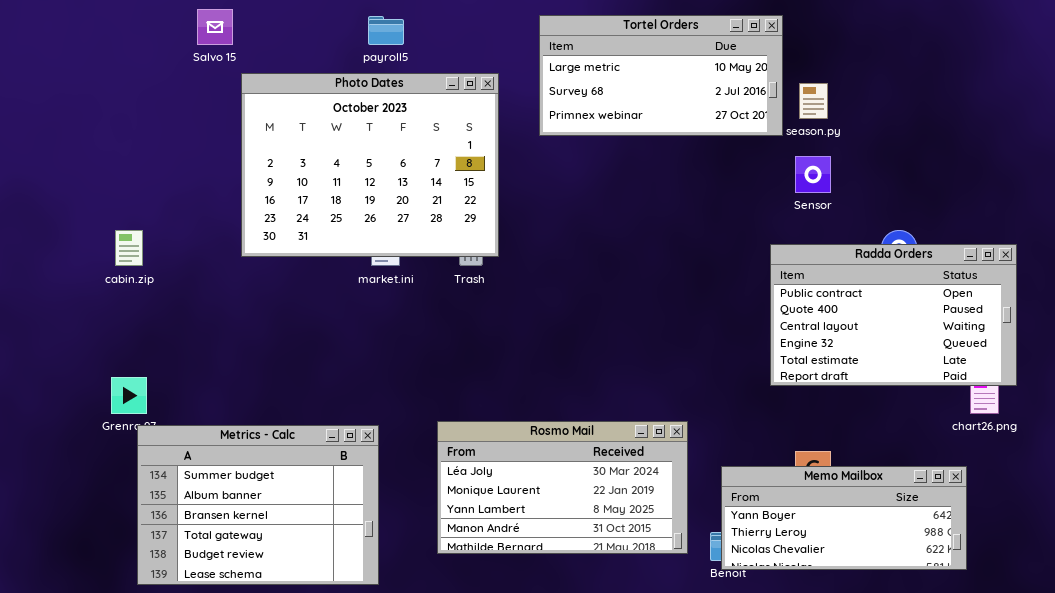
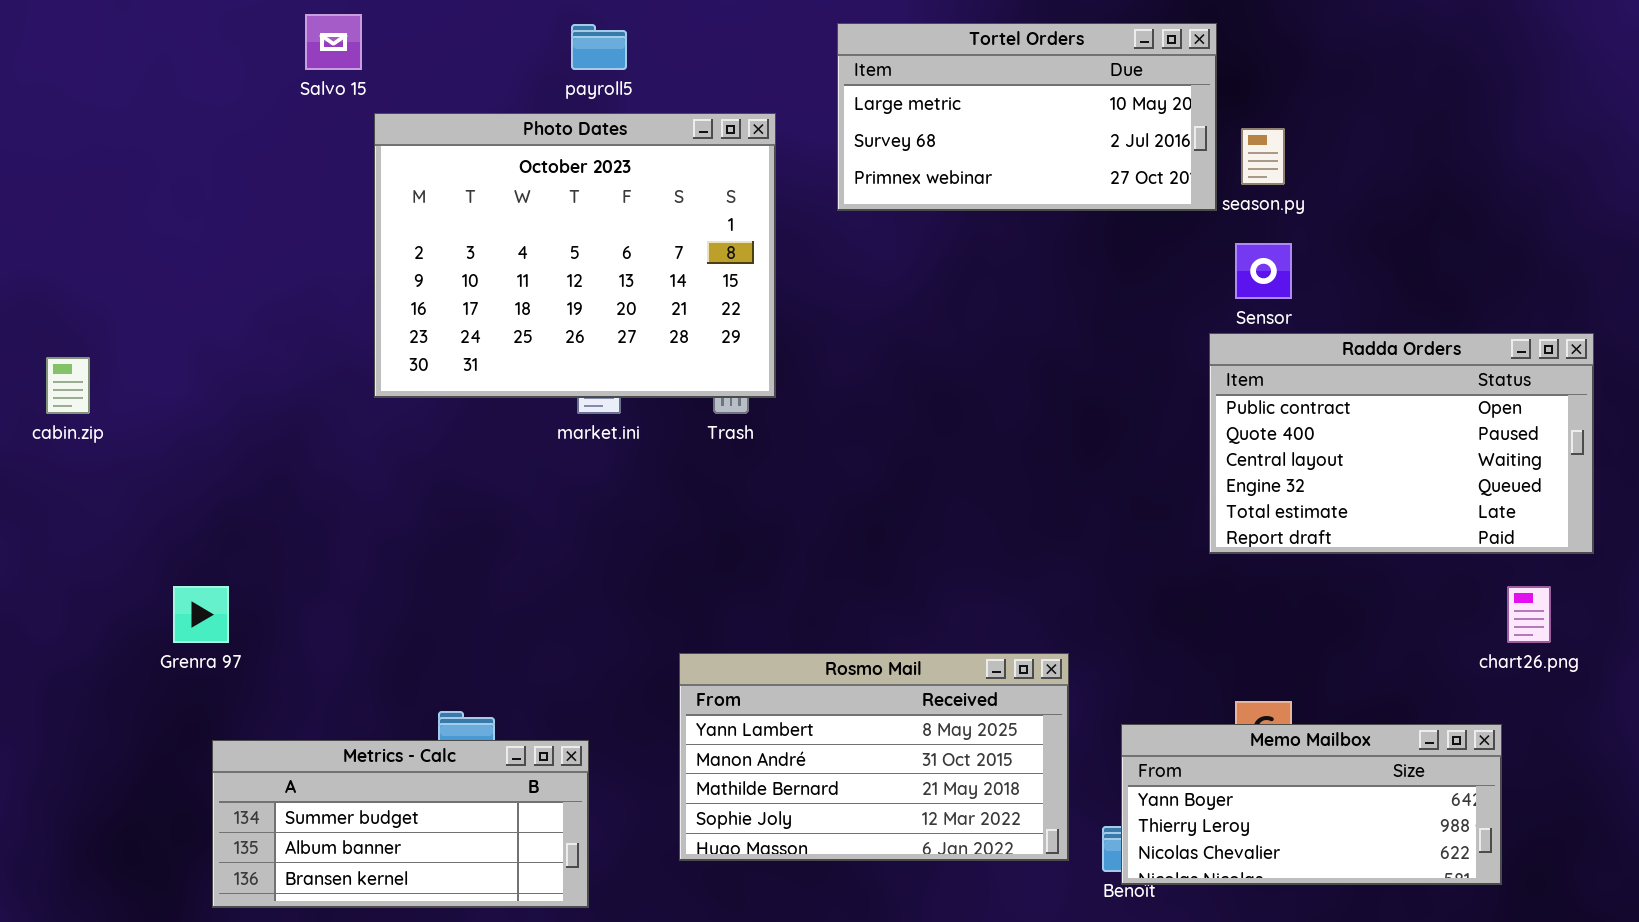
cabin.zip: [115,230,143,266] -> [46,357,90,414], moved
Radda Orders: [770,244,1017,386] -> [1209,333,1594,554], moved
Rosmo Mail: [437,421,688,554] -> [679,653,1069,861], scrolled down 2 rows
Metrics - Calc: [137,425,379,585] -> [212,740,589,908], resized

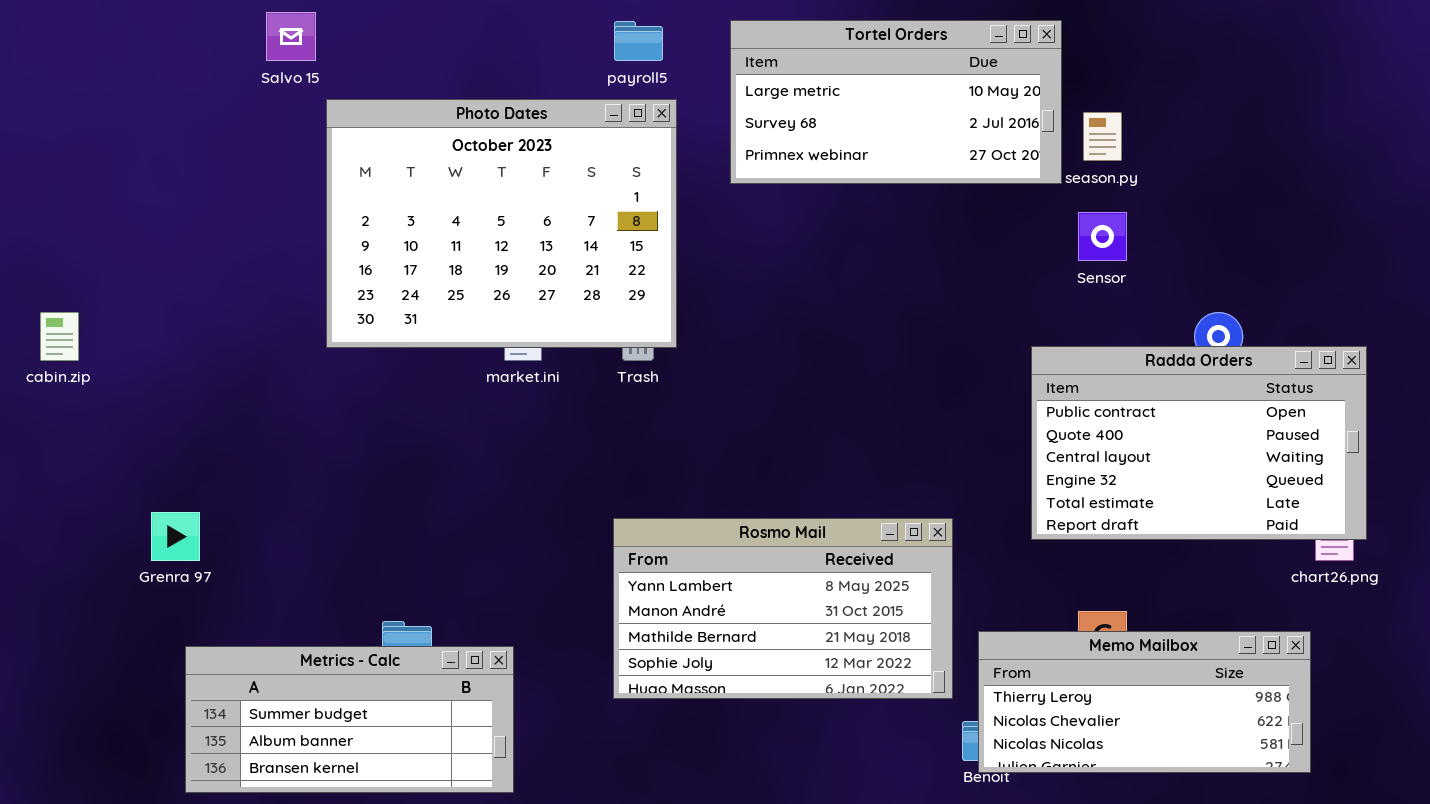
payroll5: [571,24,627,70] -> [614,21,663,61], moved
Radda Orders: [1209,333,1594,554] -> [1031,346,1367,540], moved
Rosmo Mail: [679,653,1069,861] -> [613,518,953,699], moved
Memo Mailbox: [1121,724,1502,885] -> [978,631,1311,773], scrolled down 1 row

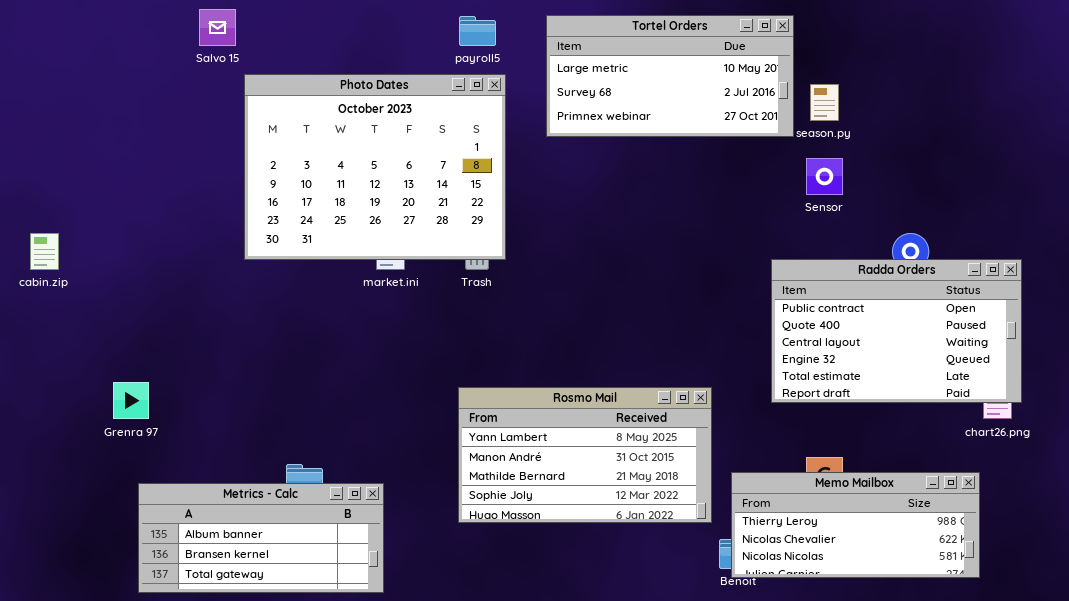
Metrics - Calc: [185,646,514,793] -> [138,483,384,593], scrolled down 1 row

